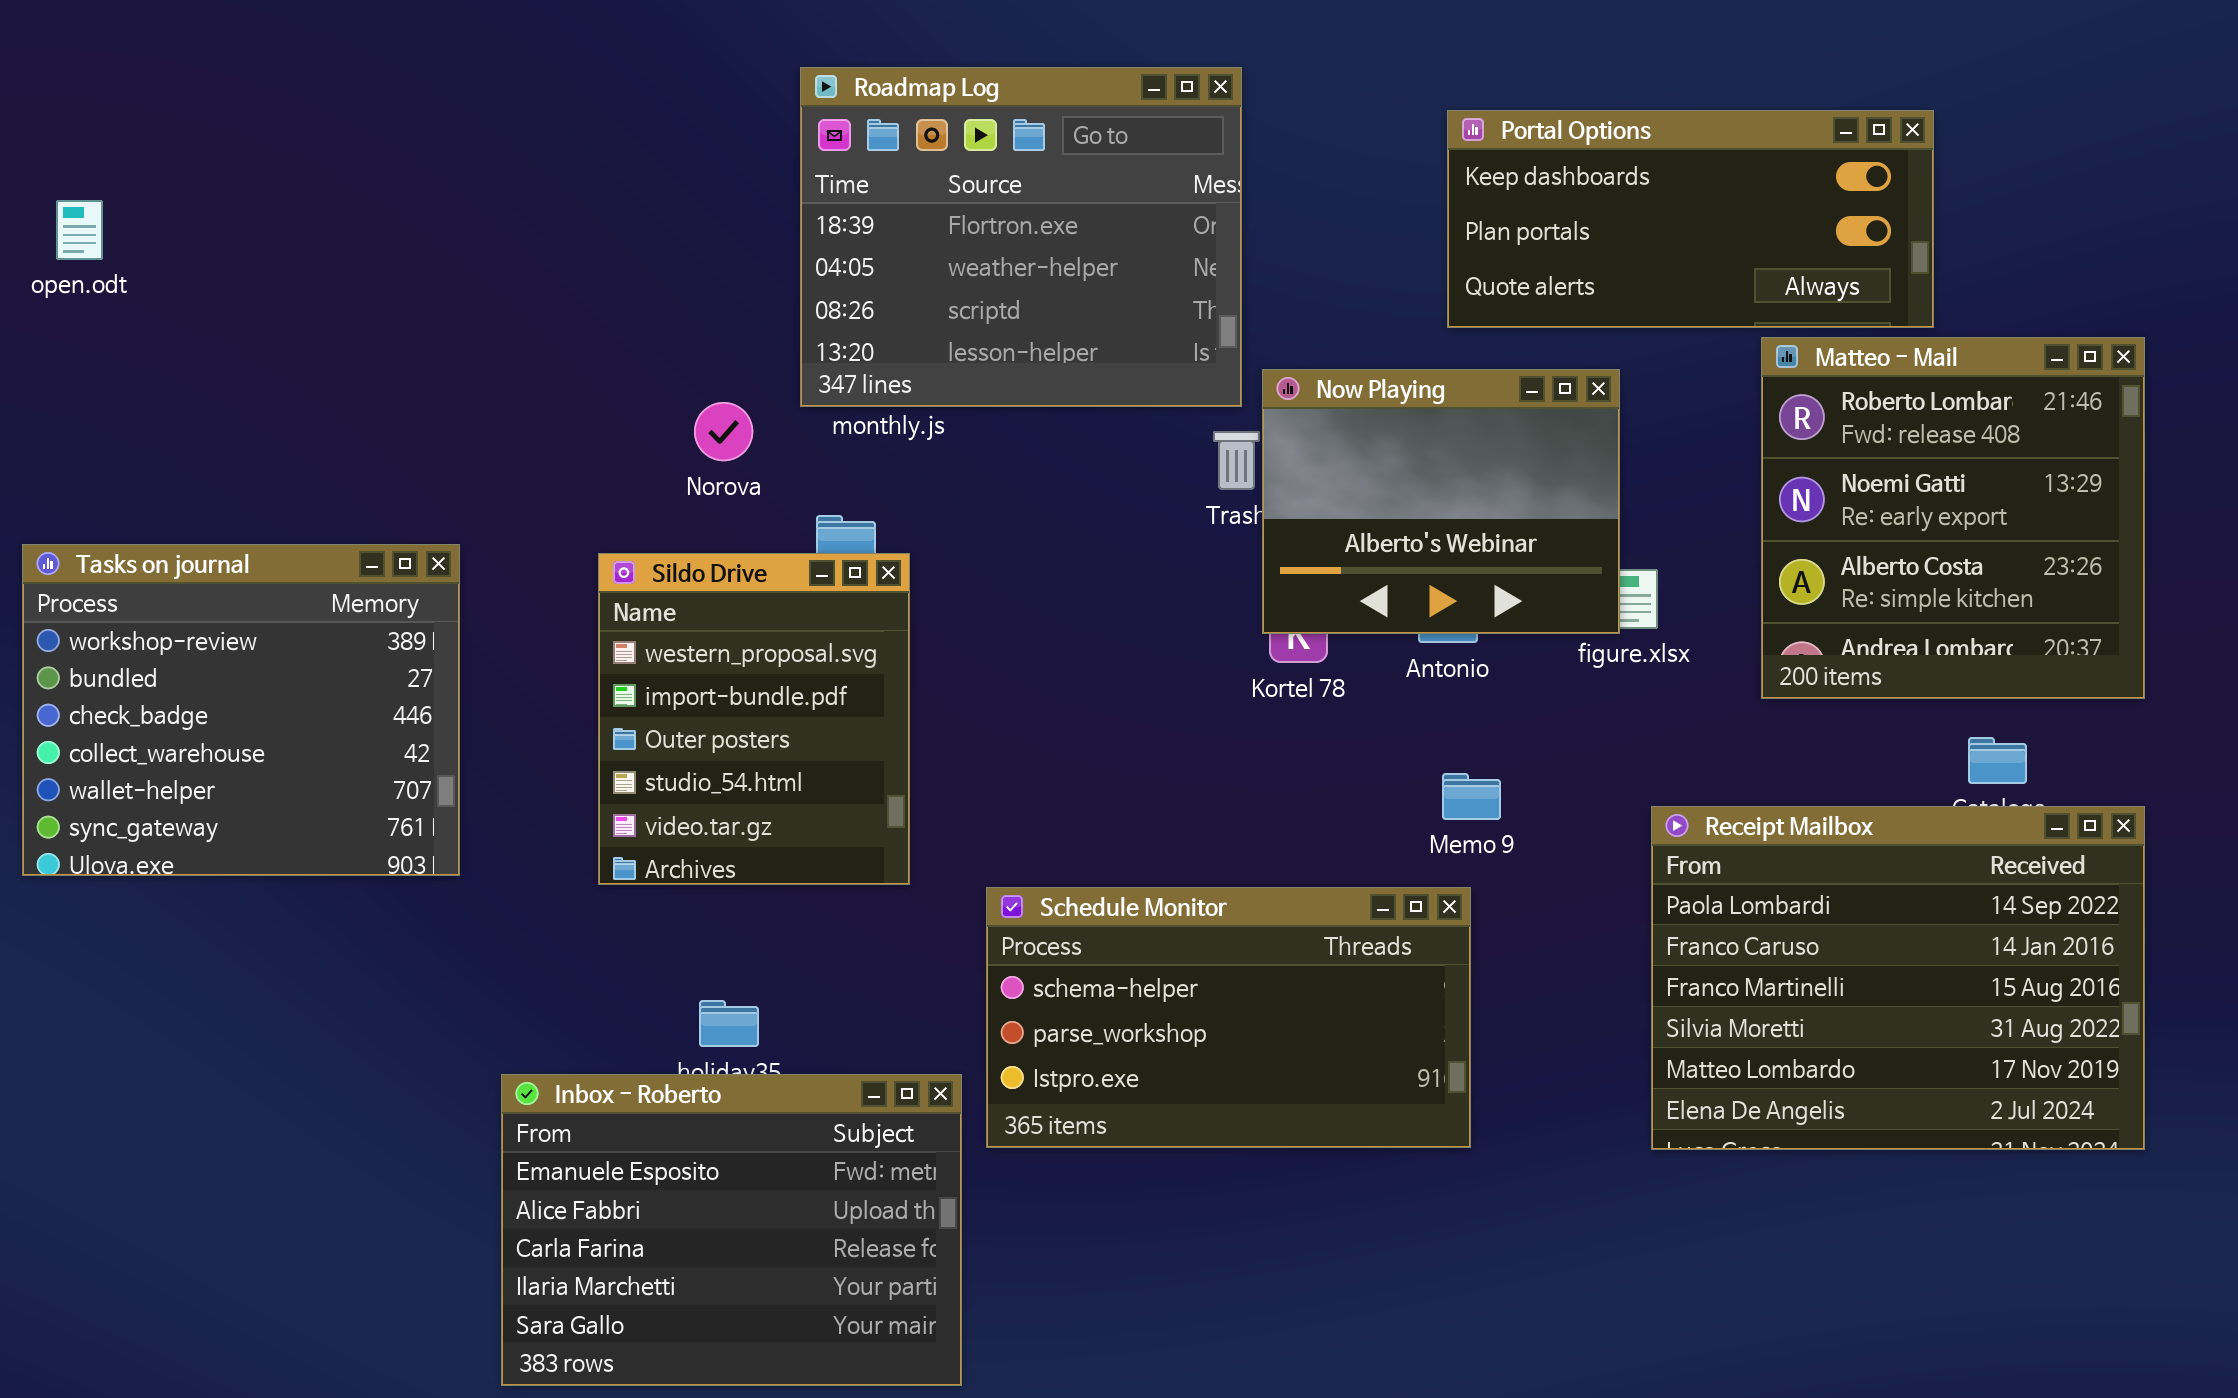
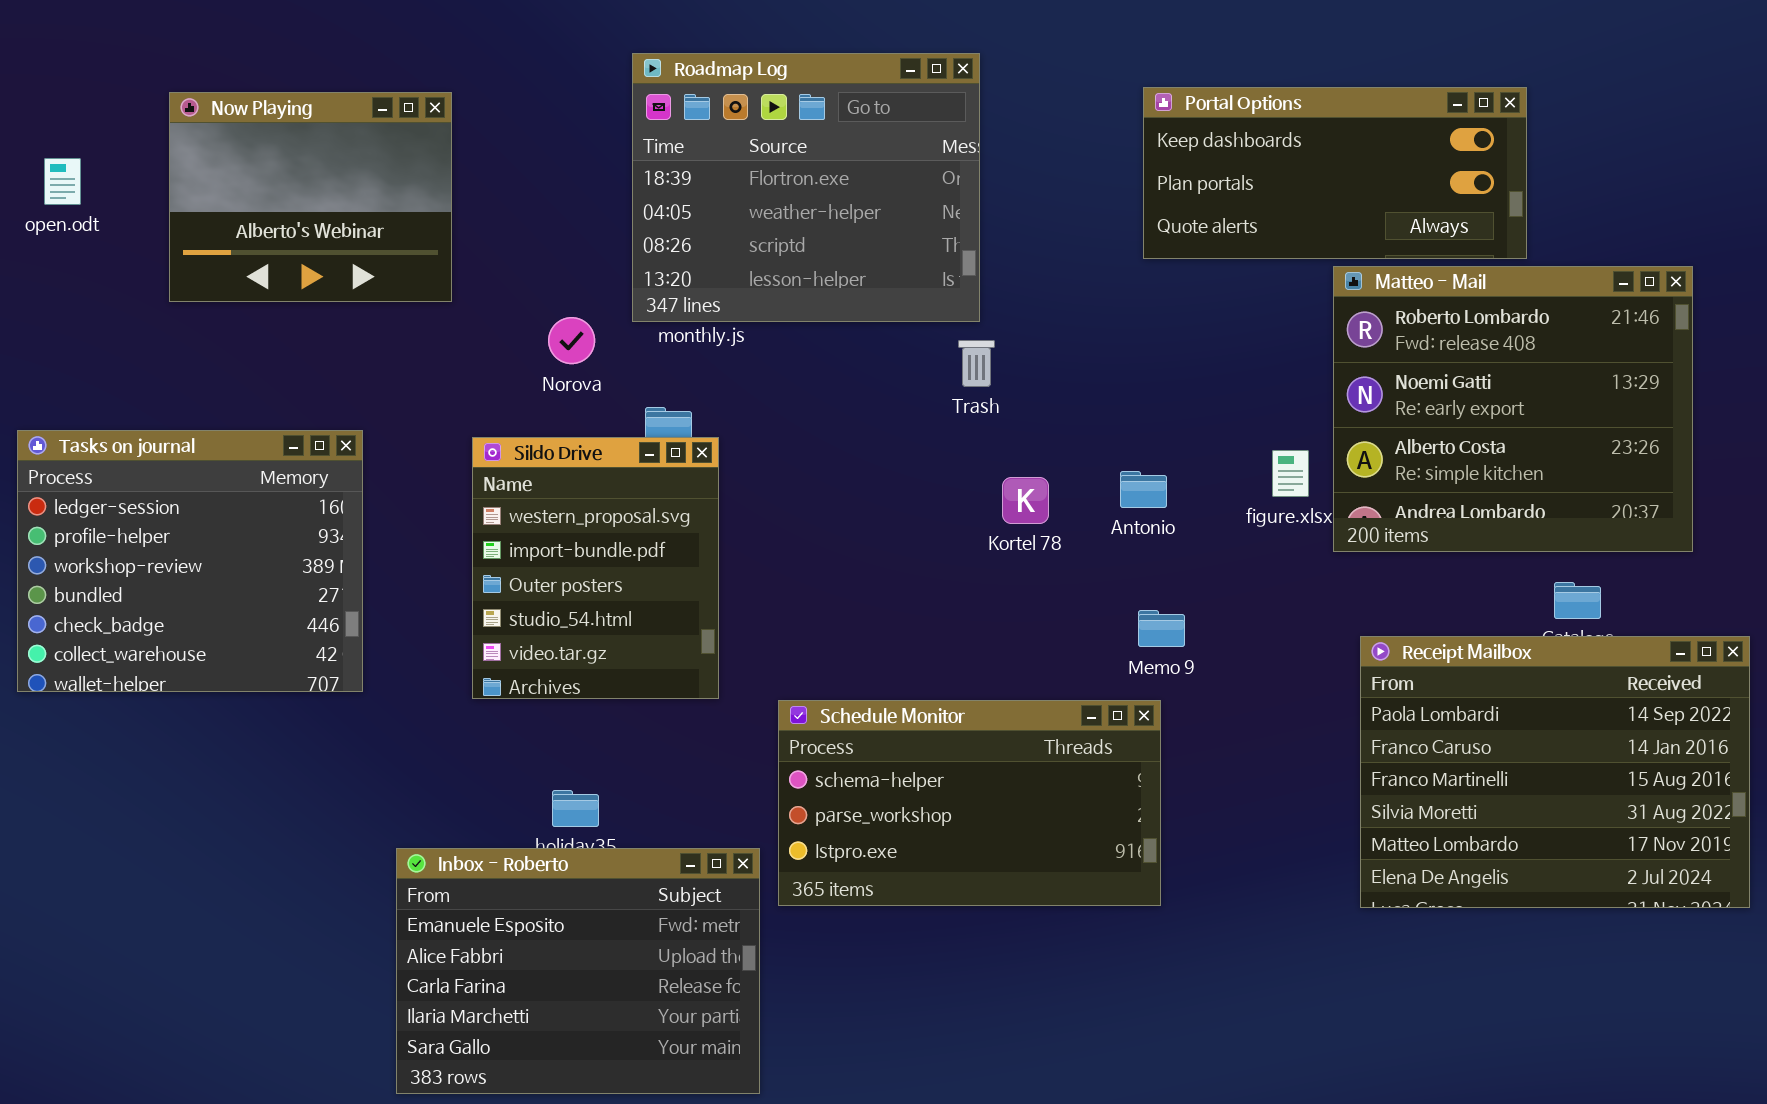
Matteo - Mail: [1761,337,2145,699] -> [1333,266,1693,552], resized
Now Playing: [1262,369,1620,634] -> [169,92,452,302], moved
Tasks on journal: [22,544,460,876] -> [17,430,363,692], scrolled up 2 rows
Receipt Mailbox: [1651,806,2145,1150] -> [1360,636,1750,908], moved

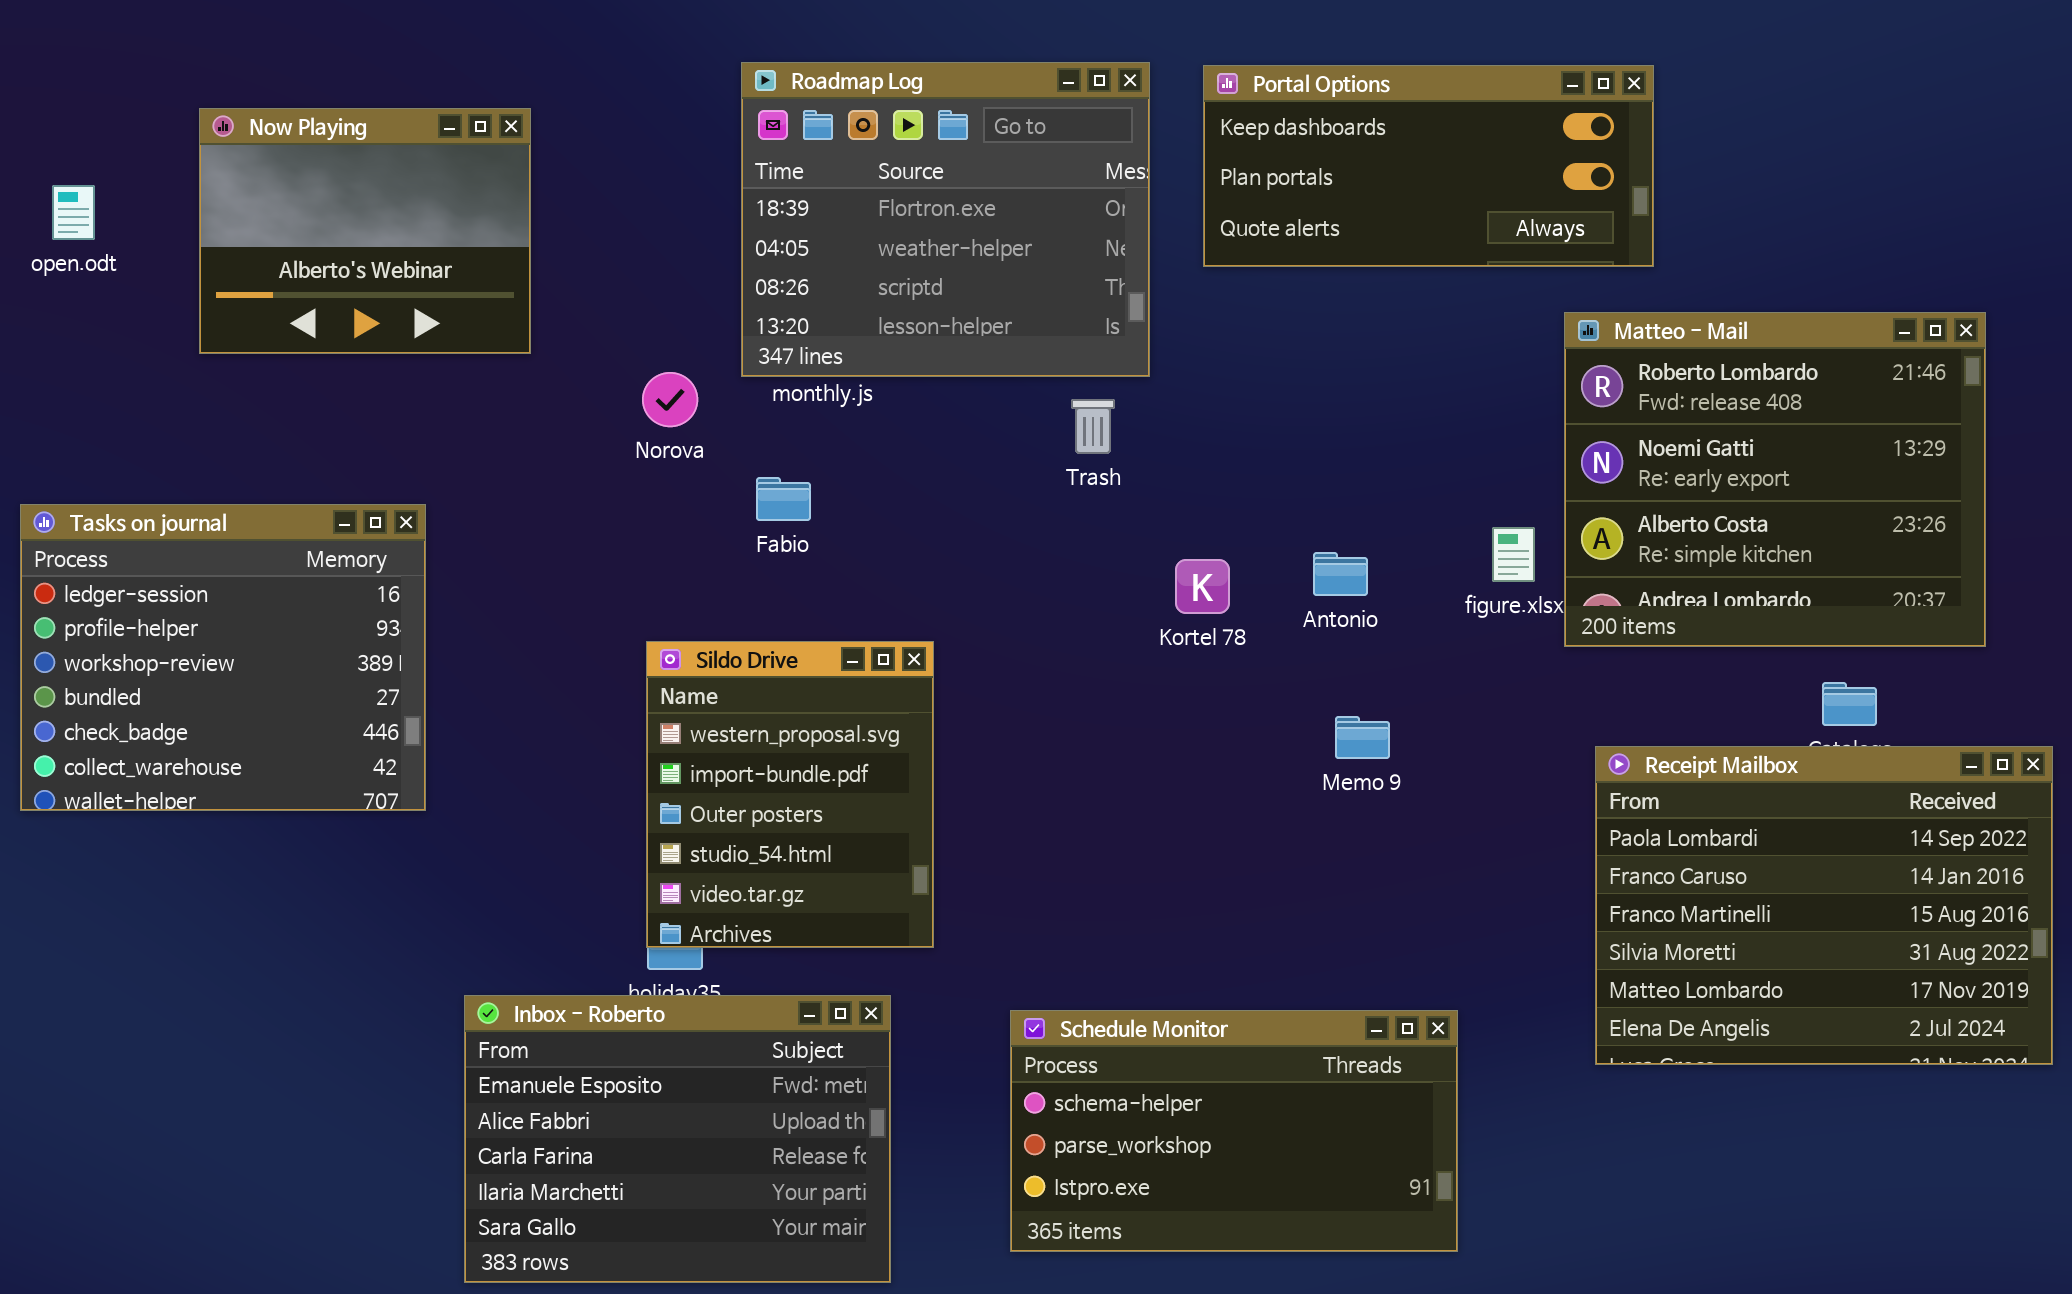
Portal Options: [1143,87,1527,259] -> [1203,65,1654,267], moved
Trash: [958,340,995,387] -> [1071,399,1115,454], moved
Sildo Drive: [472,437,719,699] -> [646,641,934,948], moved
Schedule Monitor: [778,700,1161,906] -> [1010,1010,1458,1252], moved

